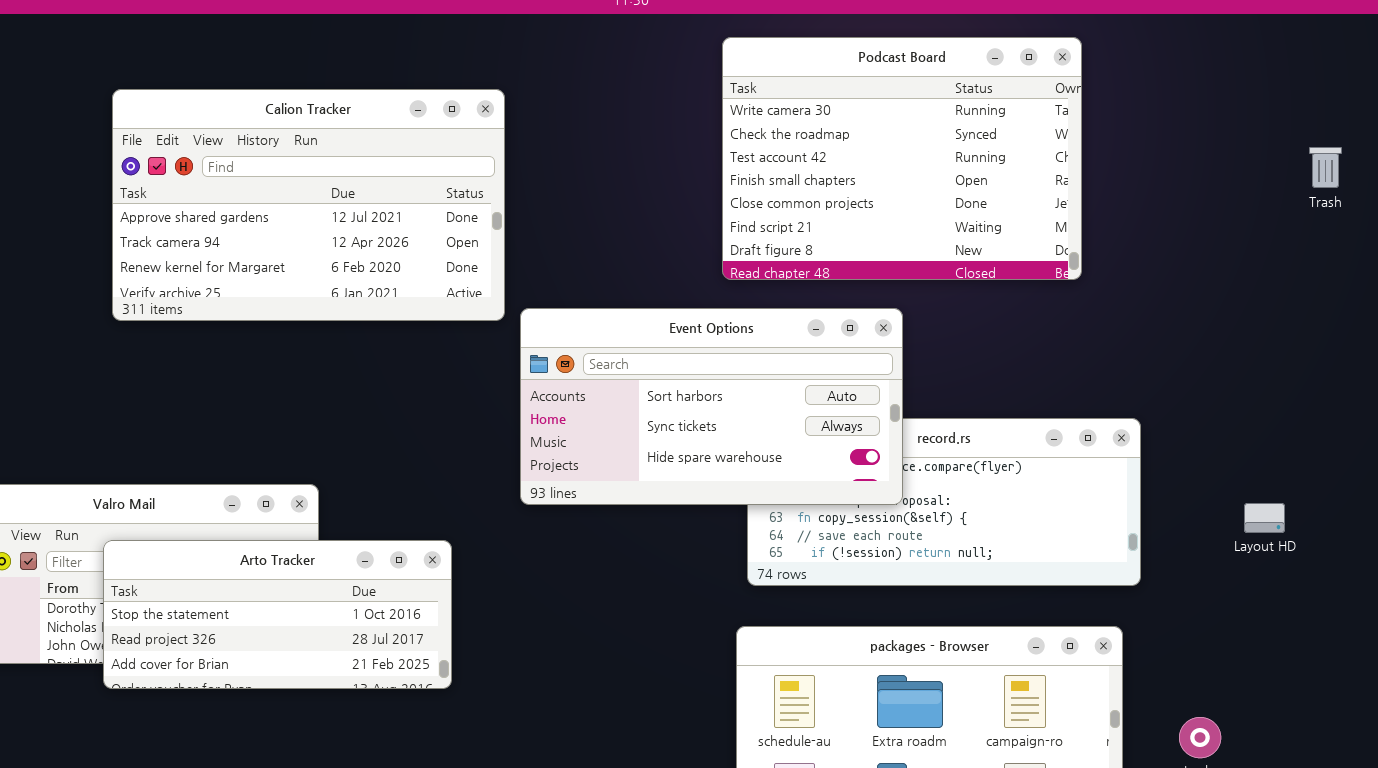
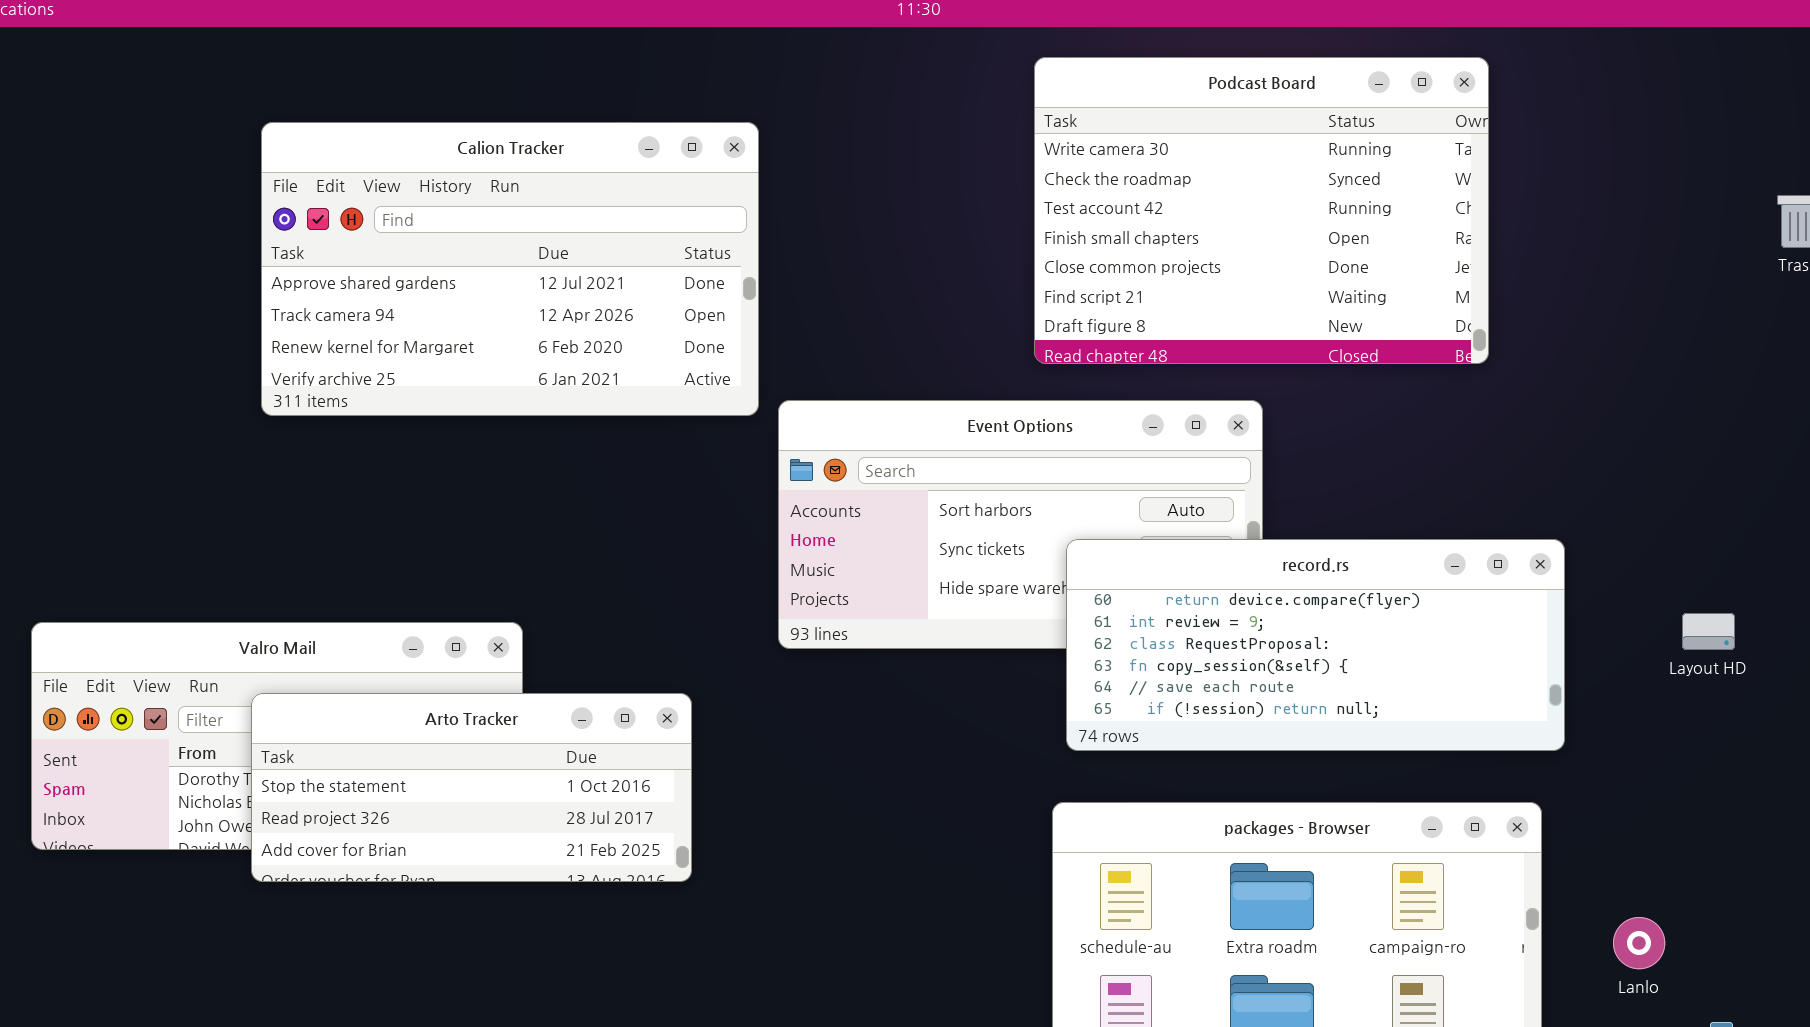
record.rs: [747,418,1141,586] -> [1066,539,1565,751], raised
Layout HD: [1244,503,1285,533] -> [1682,613,1735,650], moved

